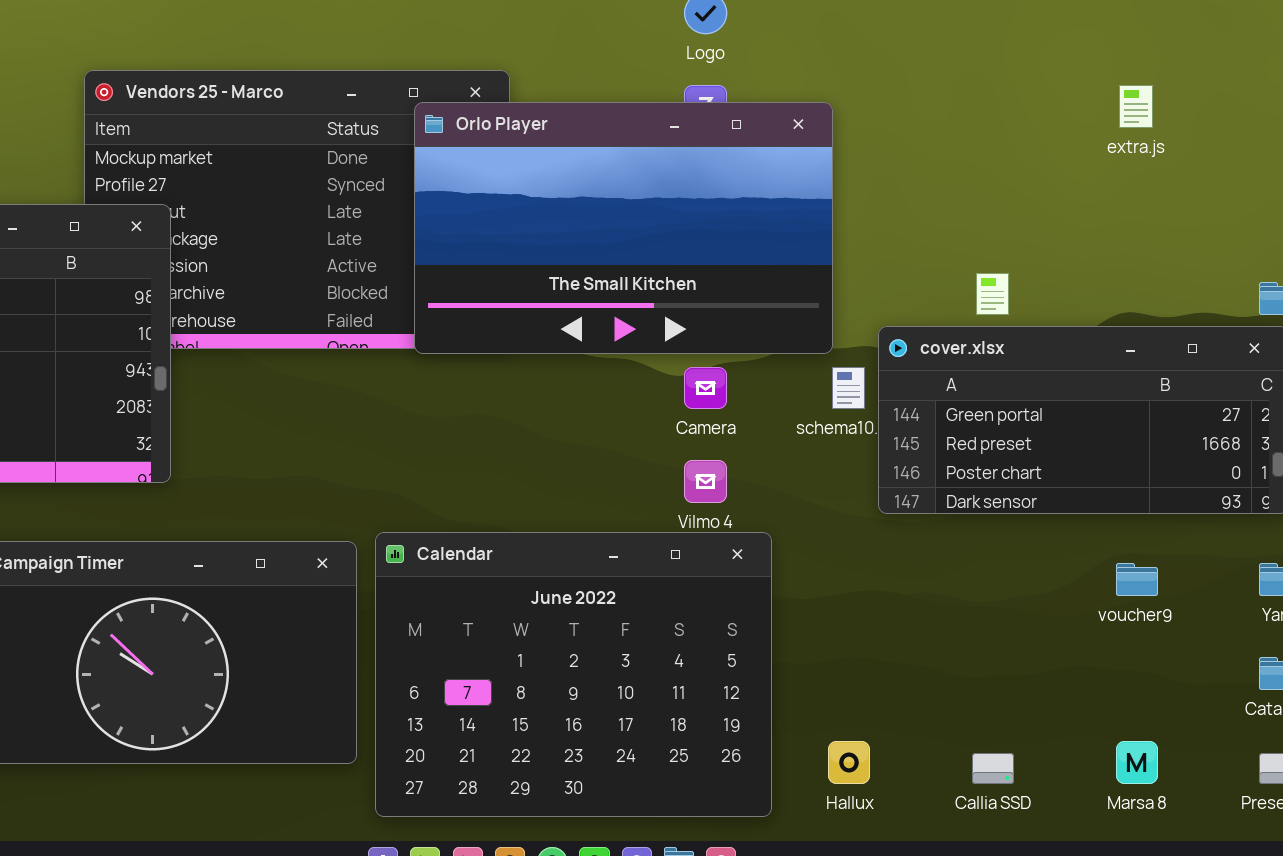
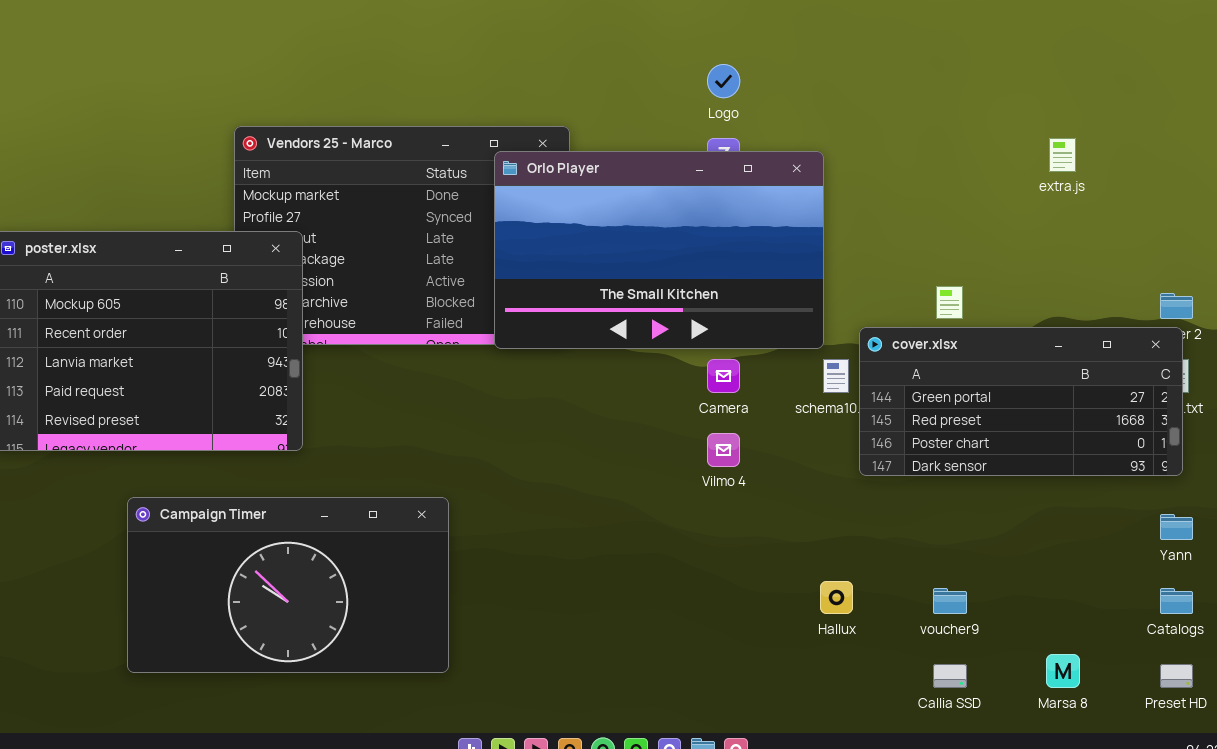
Calendar: [375,532,772,817] -> none, closed
voucher9: [1116,563,1158,596] -> [933,588,967,614], moved
Hallux: [828,741,870,784] -> [820,581,853,614], moved

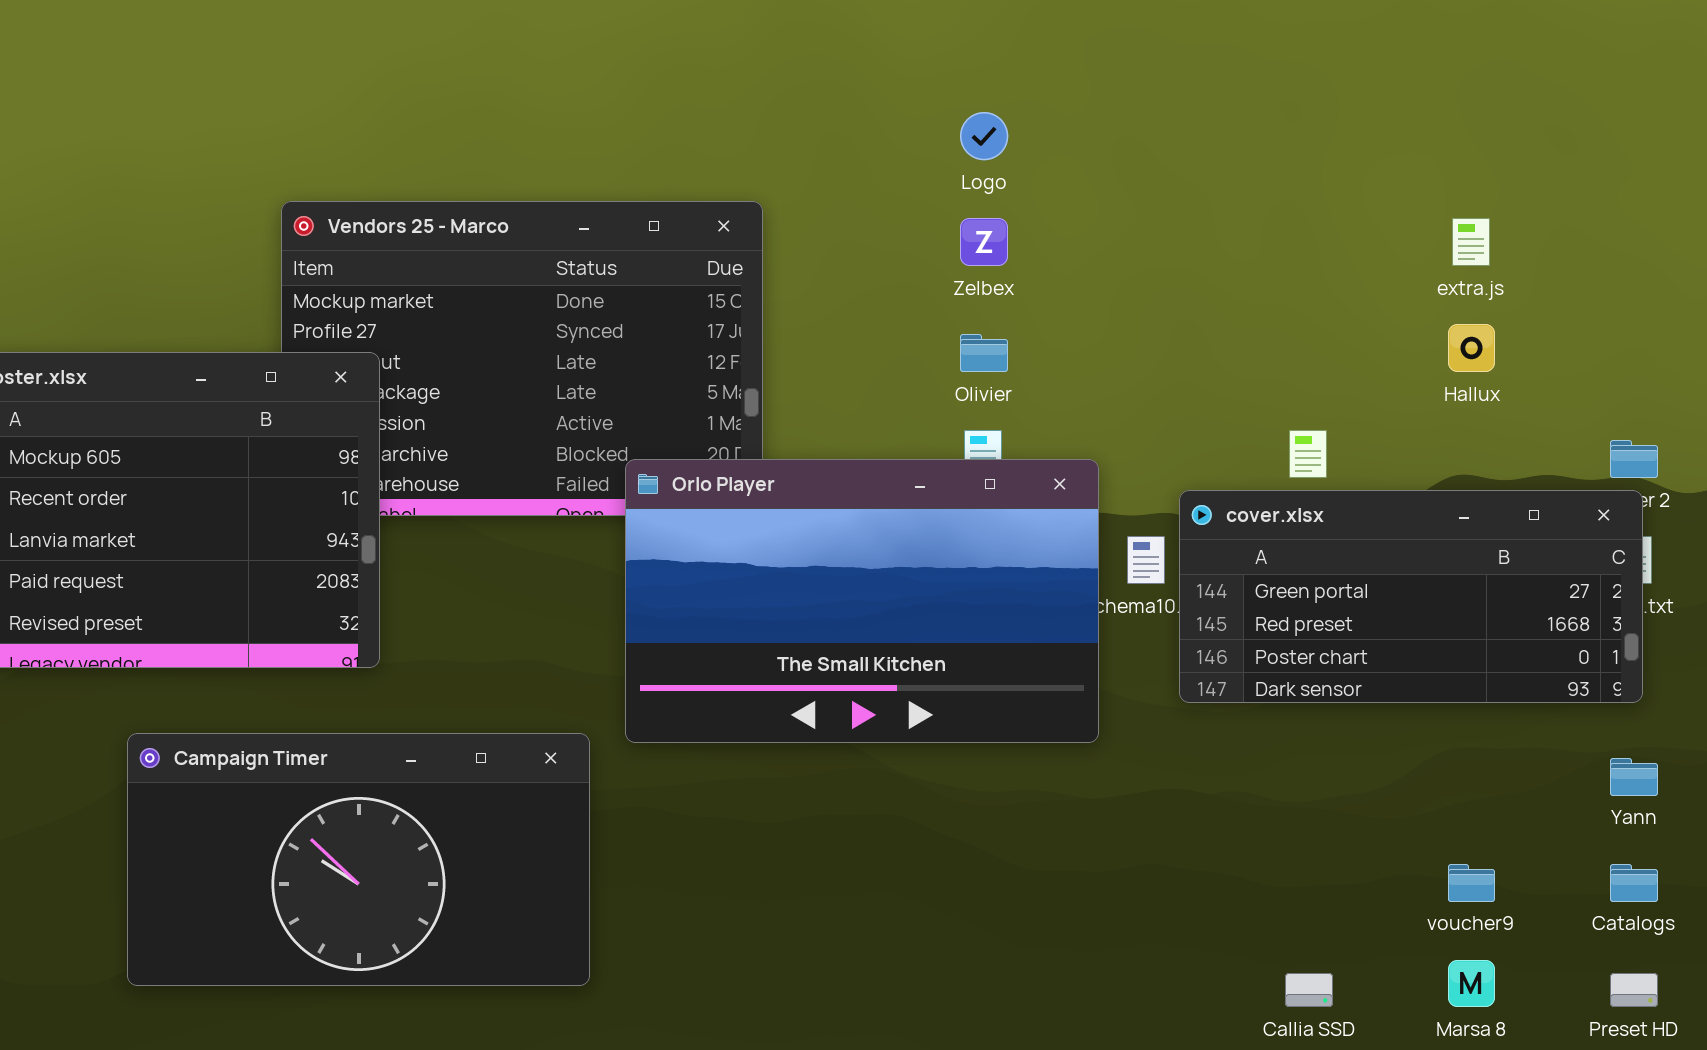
Orlo Player: [494,151,824,349] -> [625,459,1099,743], moved
Hallux: [820,581,853,614] -> [1448,324,1495,372], moved
voucher9: [933,588,967,614] -> [1448,864,1495,902], moved

